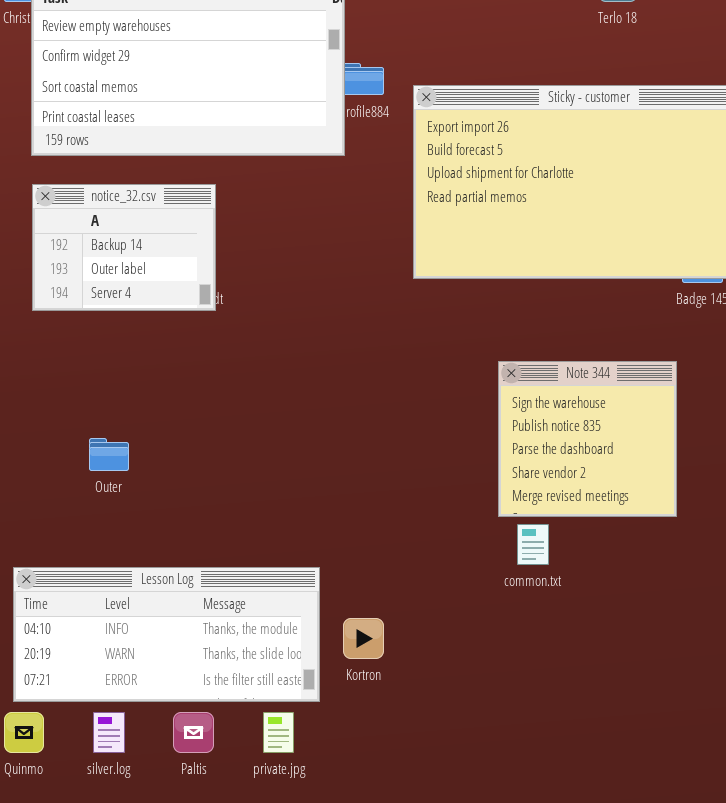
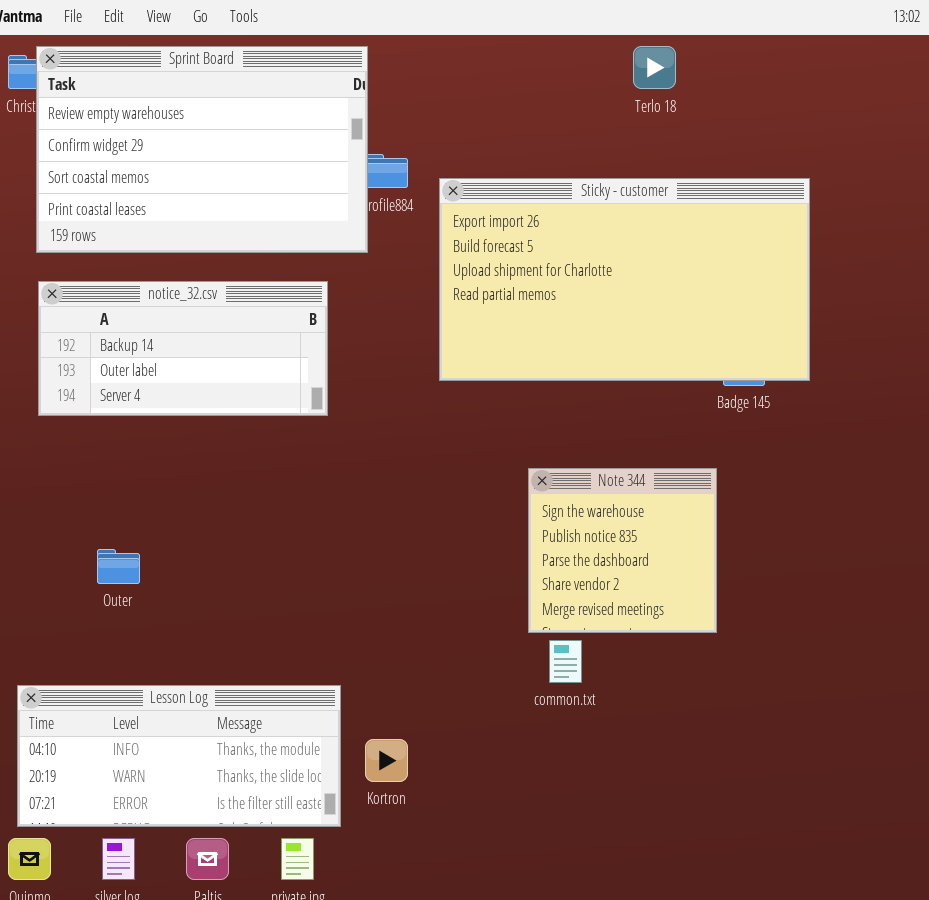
notice_32.csv: [32,184,216,311] -> [38,281,328,416], resized

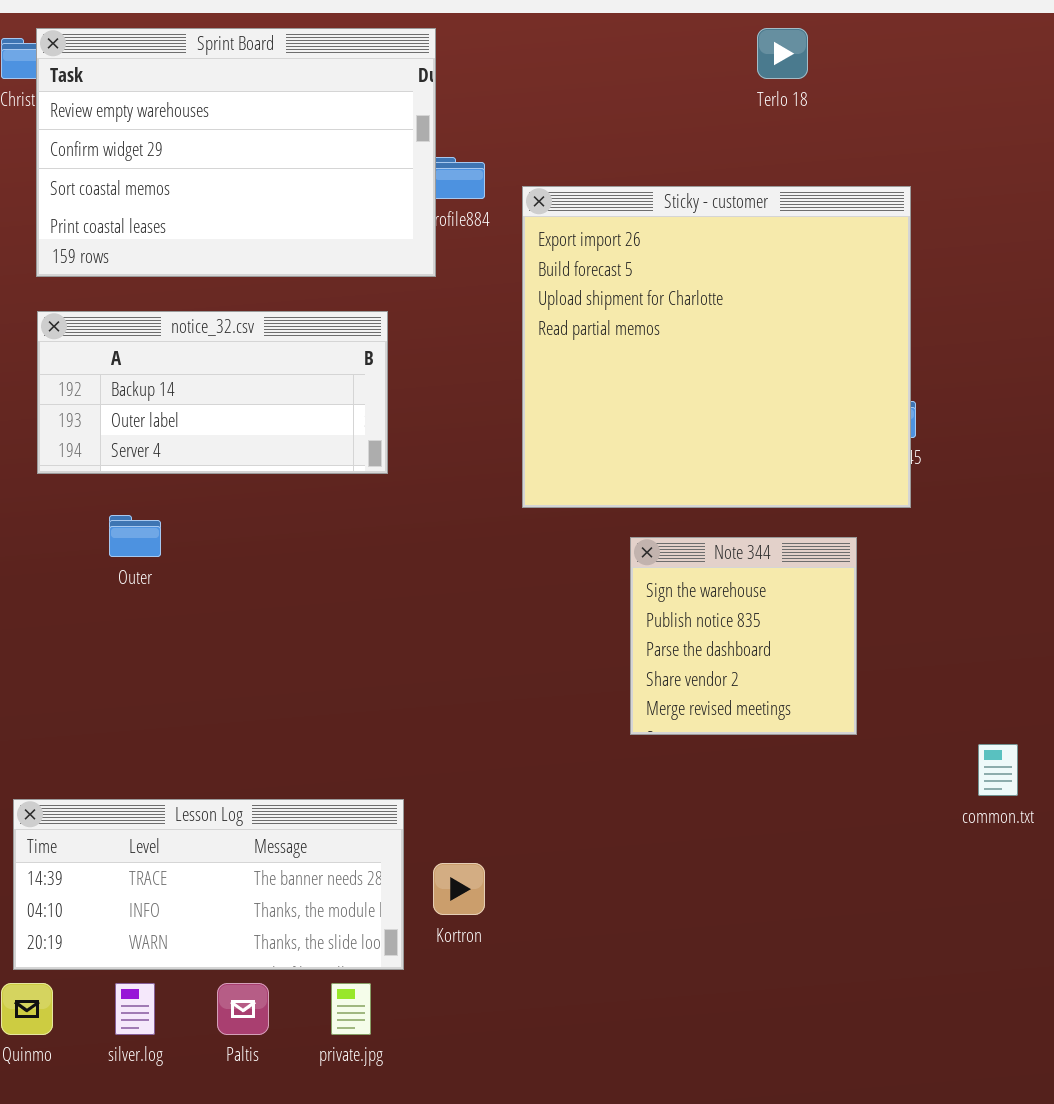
Sticky - customer: [439,178,810,381] -> [522,186,911,508], resized
Outer: [97,549,140,584] -> [109,515,161,557], moved
common.txt: [549,640,582,683] -> [978,744,1018,796], moved
Lesson Log: [17,685,341,827] -> [13,799,404,970], scrolled up 1 row

